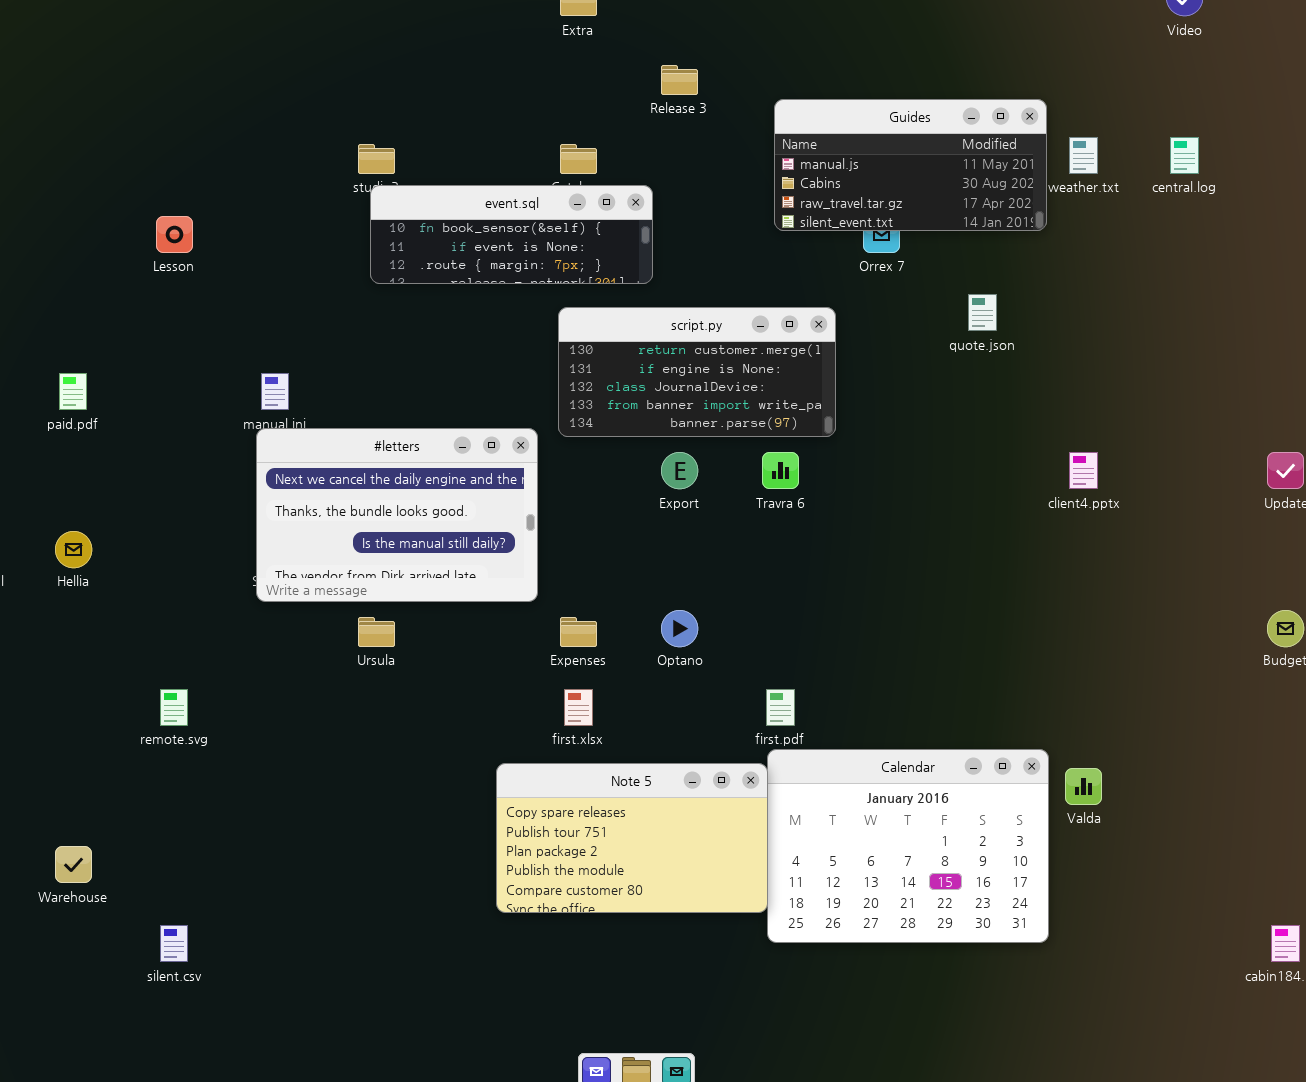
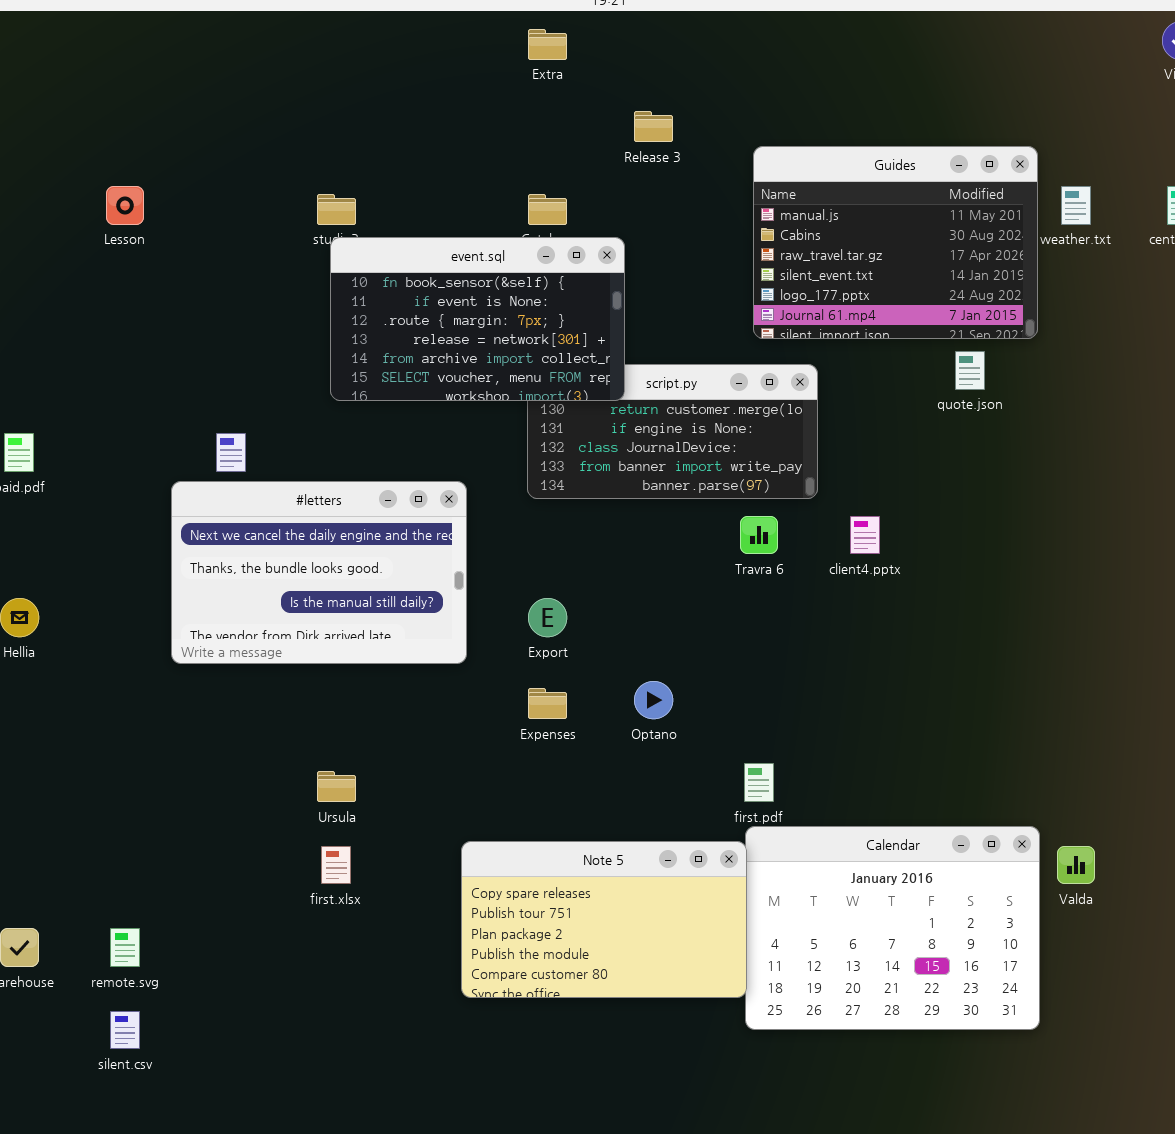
Guides: [774,99,1047,231] -> [753,146,1038,339], resized
event.sql: [370,185,653,284] -> [330,237,625,401], resized
Lesson: [156,216,193,253] -> [106,186,144,225], moved
#letters: [256,428,538,602] -> [171,481,467,664], moved
Export: [661,452,698,489] -> [528,598,567,637], moved
client4.pptx: [1069,452,1098,489] -> [850,516,880,554], moved
Ursula: [358,617,395,647] -> [317,771,356,802], moved
remote.svg: [160,689,188,726] -> [110,928,140,967], moved
first.xlsx: [564,689,593,726] -> [321,846,351,884], moved

